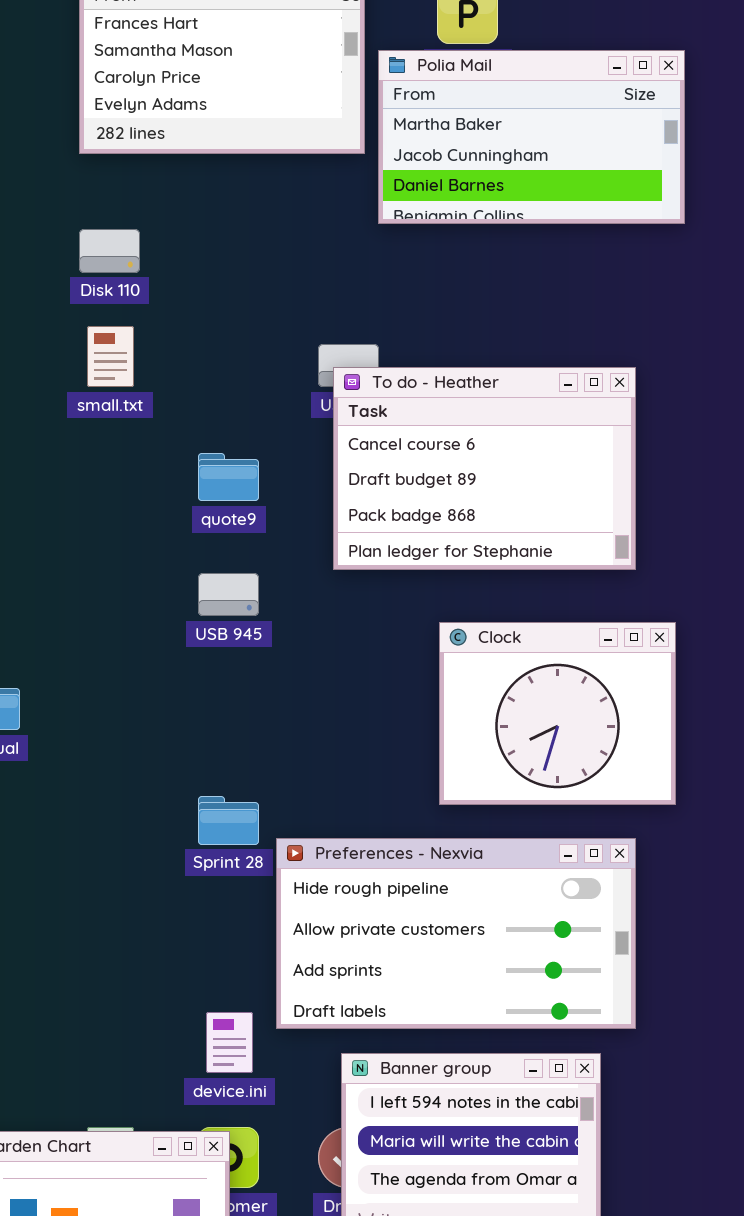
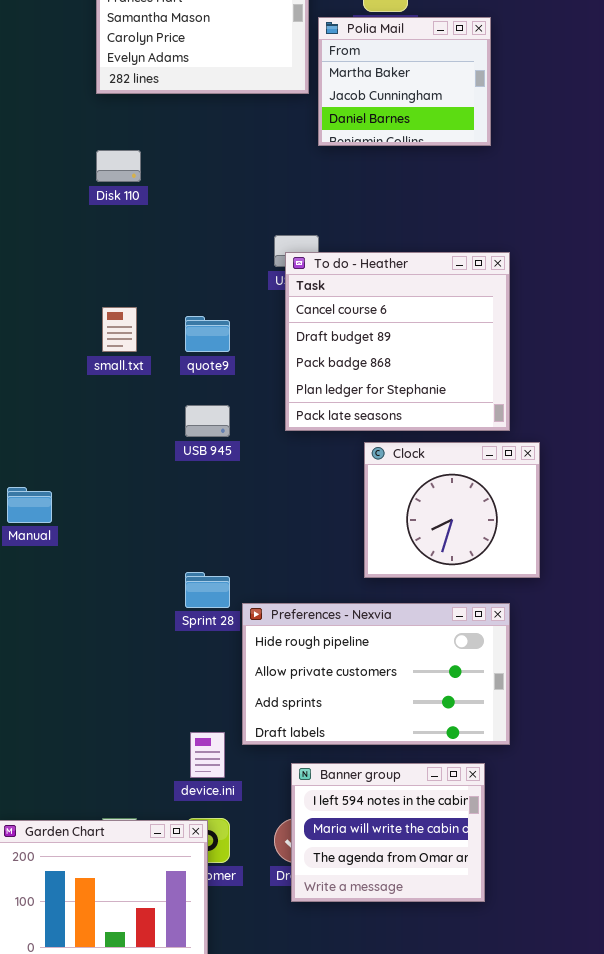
Polia Mail: [378,50,685,224] -> [318,17,491,146], resized
small.txt: [87,326,134,387] -> [102,307,137,352], moved
To do - Heather: [333,367,636,570] -> [285,252,510,431], resized

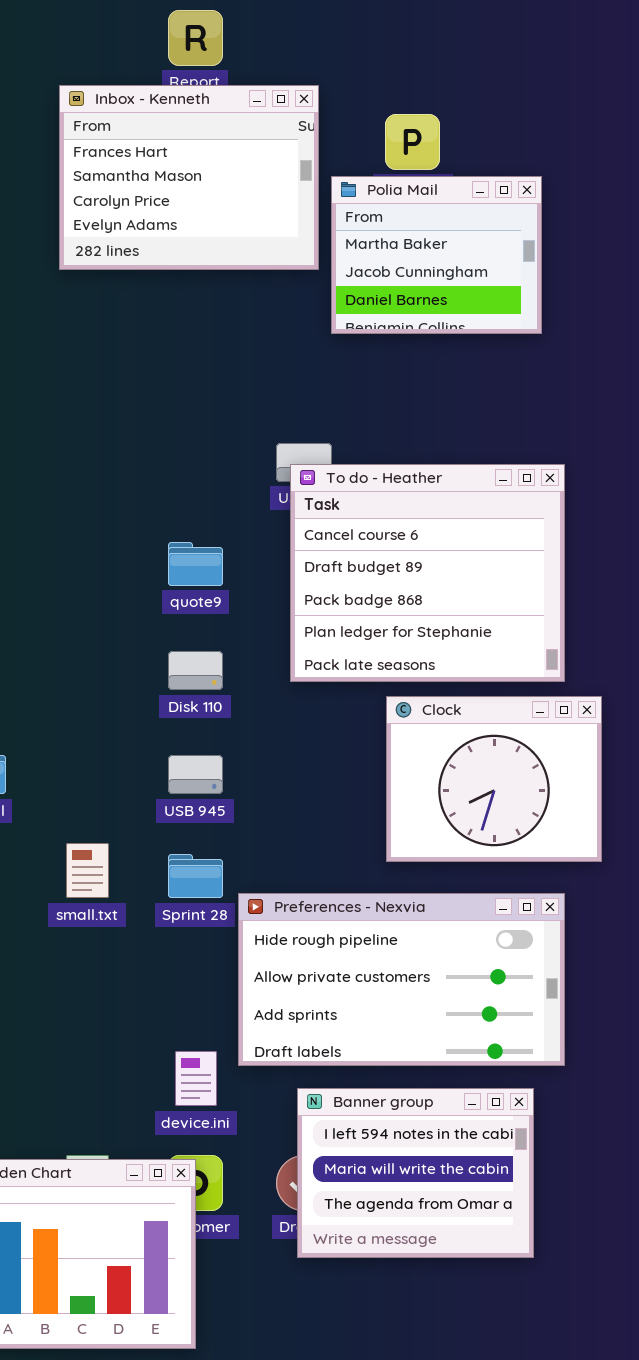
Disk 110: [96,150,141,182] -> [168,651,223,690], moved
small.txt: [102,307,137,352] -> [66,843,109,898], moved
USB 945: [185,405,230,437] -> [168,755,223,794], moved

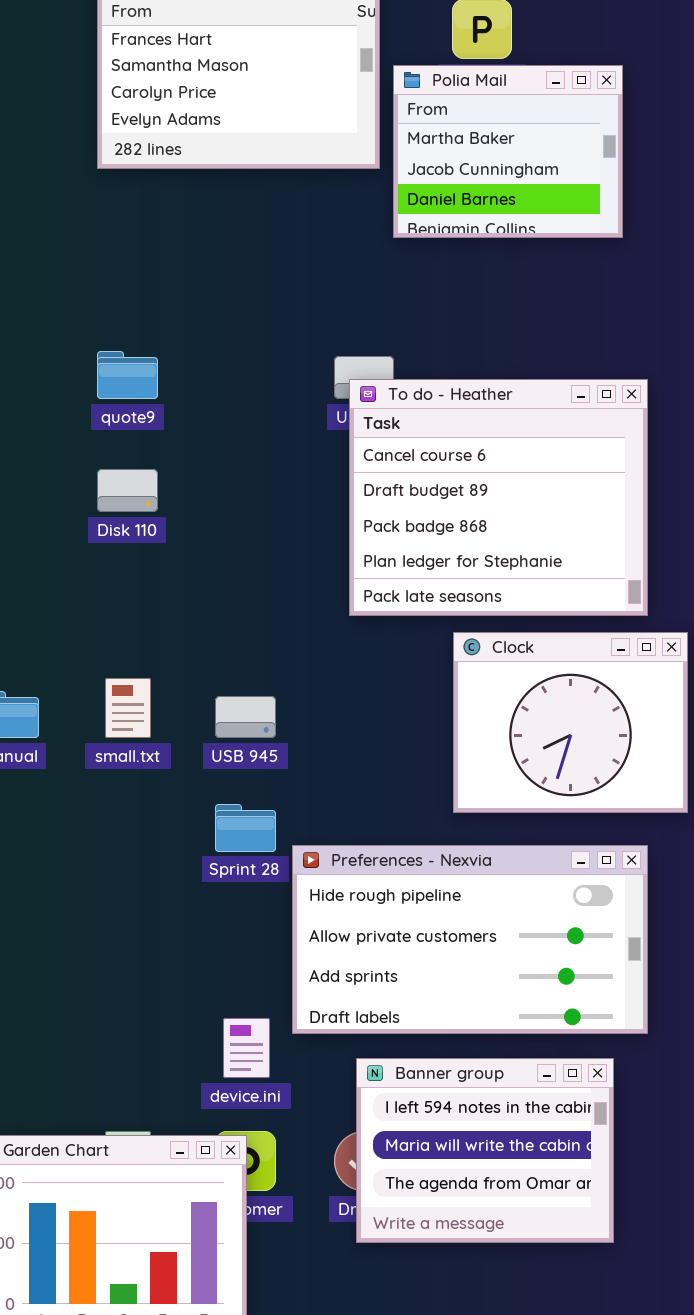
quote9: [168,542,223,586] -> [97,351,158,399], moved
Disk 110: [168,651,223,690] -> [97,469,158,512], moved
small.txt: [66,843,109,898] -> [105,678,151,738], moved

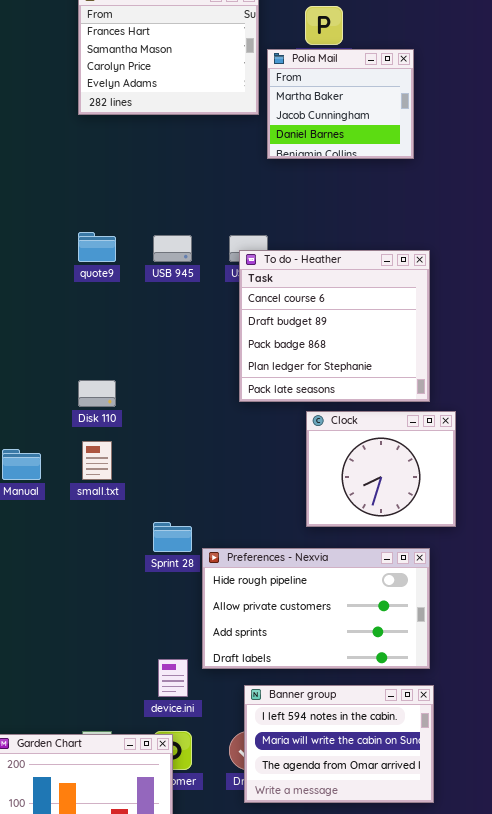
Disk 110: [97,469,158,512] -> [78,380,116,407], moved
USB 945: [215,696,276,738] -> [153,235,192,262], moved
Banner group: [356,1058,614,1243] -> [244,685,434,803], resized

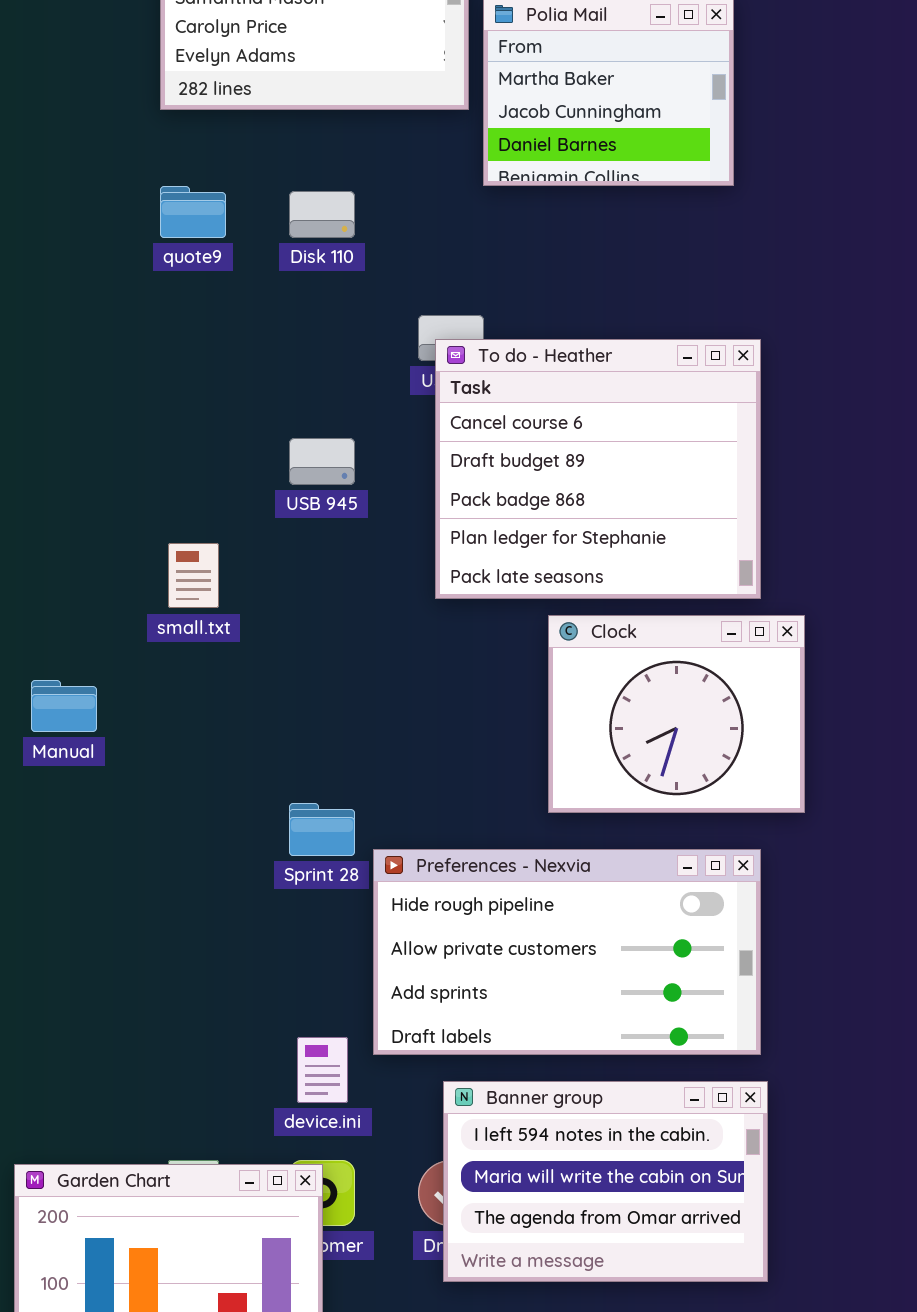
quote9: [78,232,116,262] -> [160,186,226,238], moved
USB 945: [153,235,192,262] -> [289,438,355,485], moved
Disk 110: [78,380,116,407] -> [289,191,355,238], moved
small.txt: [82,441,112,480] -> [168,543,219,608], moved

